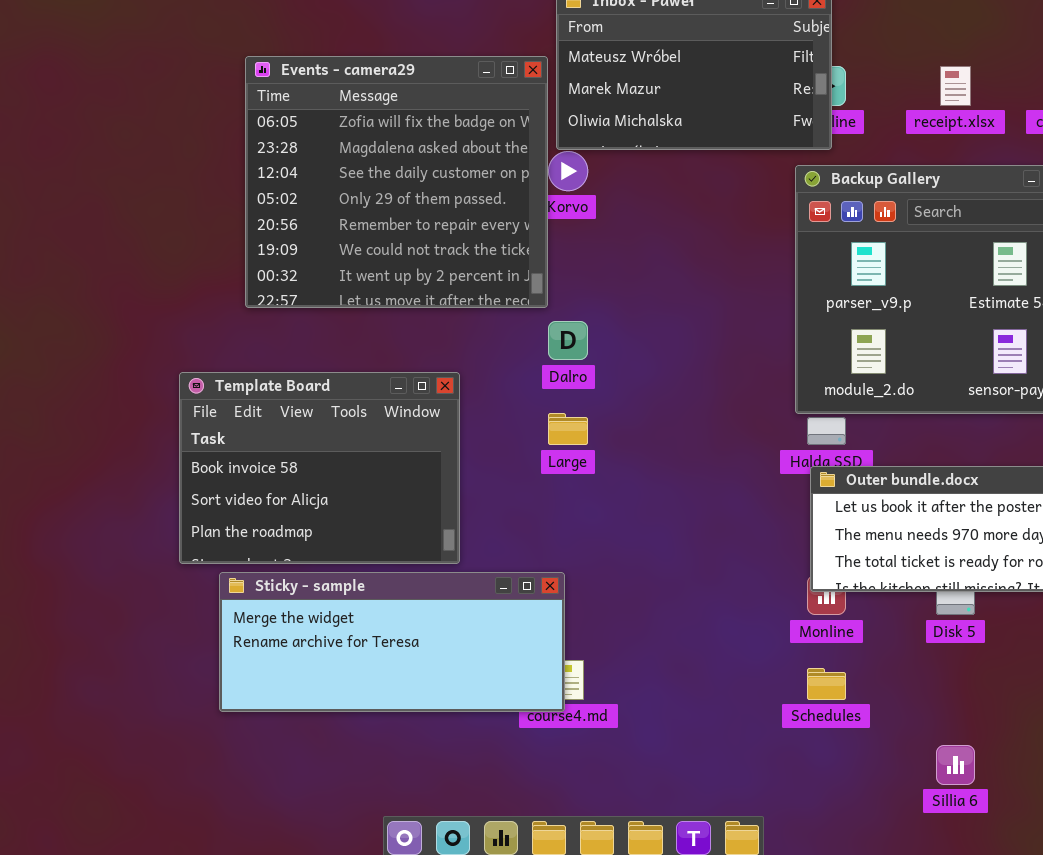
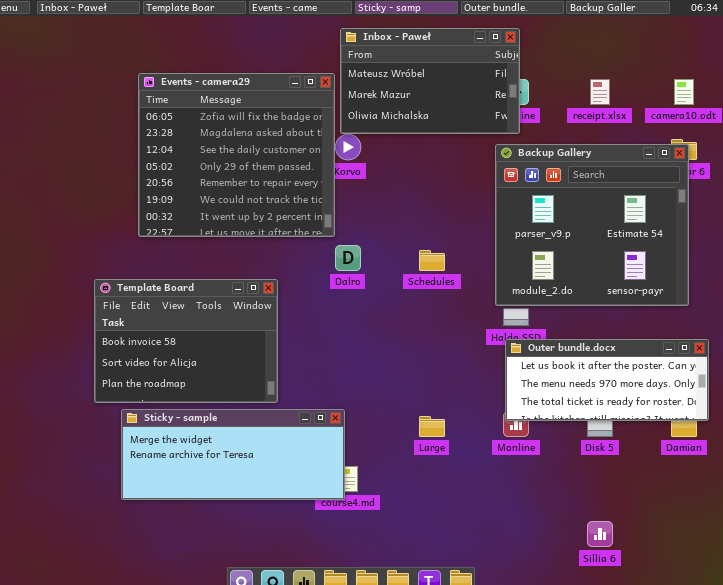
Large: [548,413,588,445] -> [419,416,445,437], moved
Schedules: [807,668,846,700] -> [419,250,445,271], moved

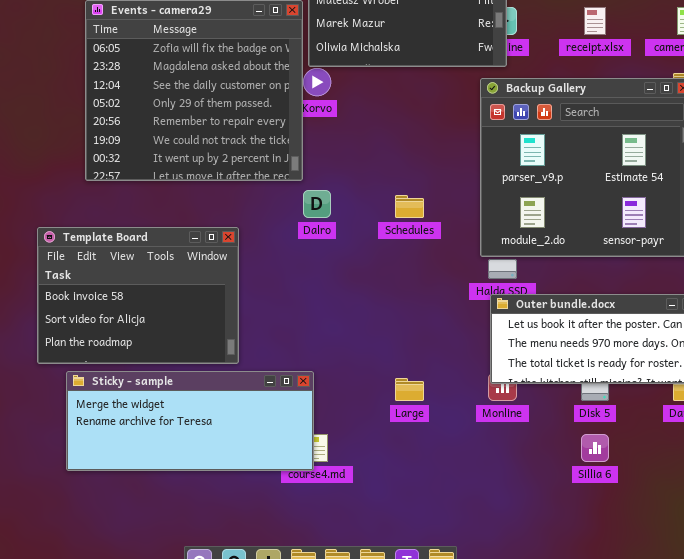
Sillia 6: [587,521,613,547] -> [581,434,609,462], moved

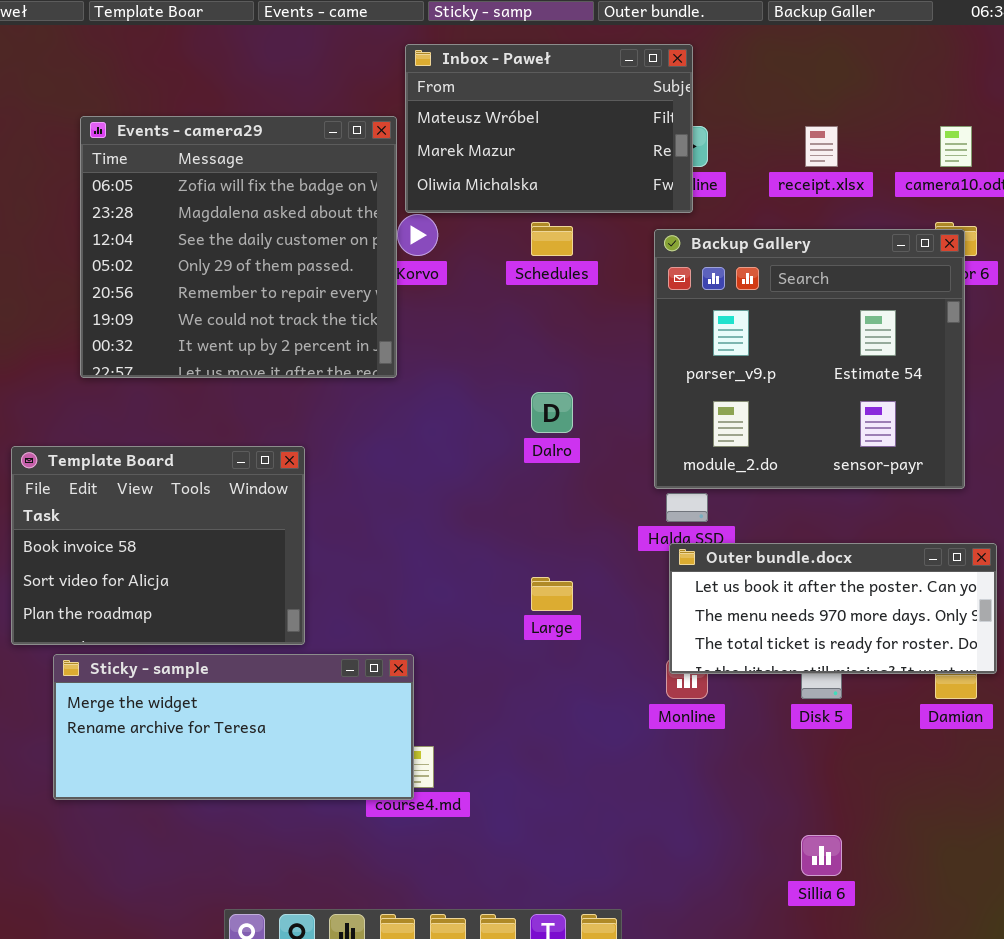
Dalro: [303,190,331,218] -> [531,392,573,433], moved
Schedules: [395,195,424,218] -> [531,222,573,256], moved
Large: [395,378,424,401] -> [531,577,573,611], moved
Sillia 6: [581,434,609,462] -> [801,835,842,876], moved

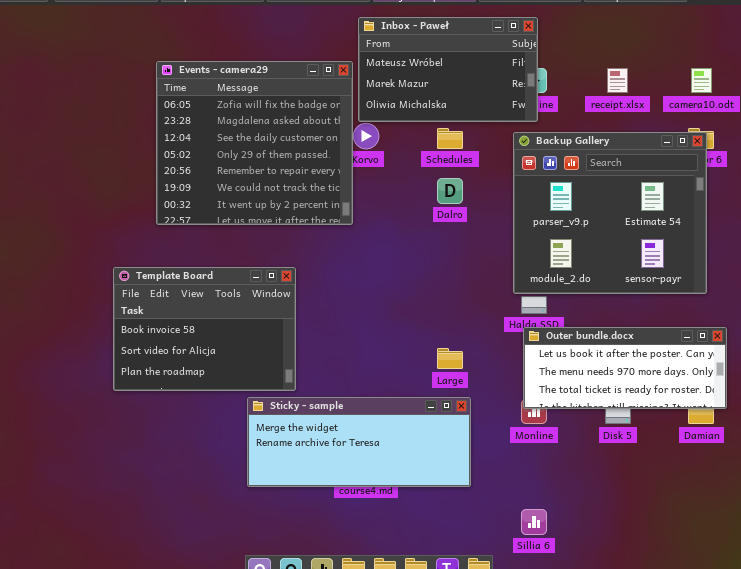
Dalro: [531,392,573,433] -> [437,178,463,204], moved
Sticky - sample: [53,654,414,800] -> [247,397,471,487], moved
Sillia 6: [801,835,842,876] -> [521,509,547,535], moved

